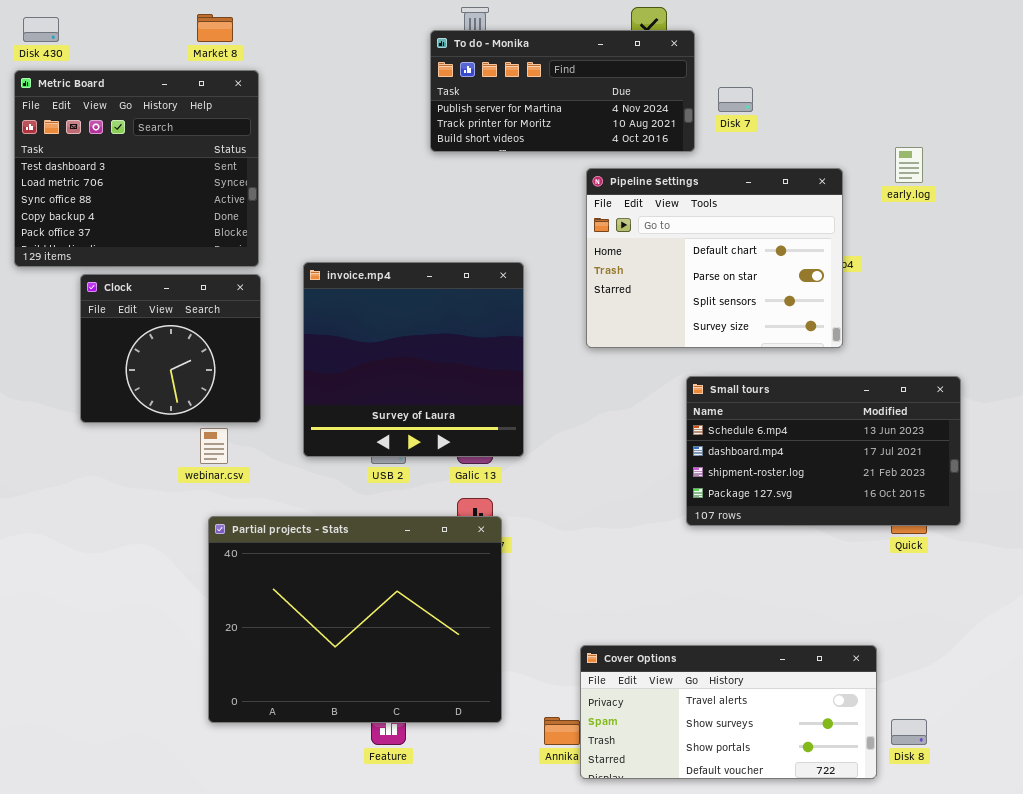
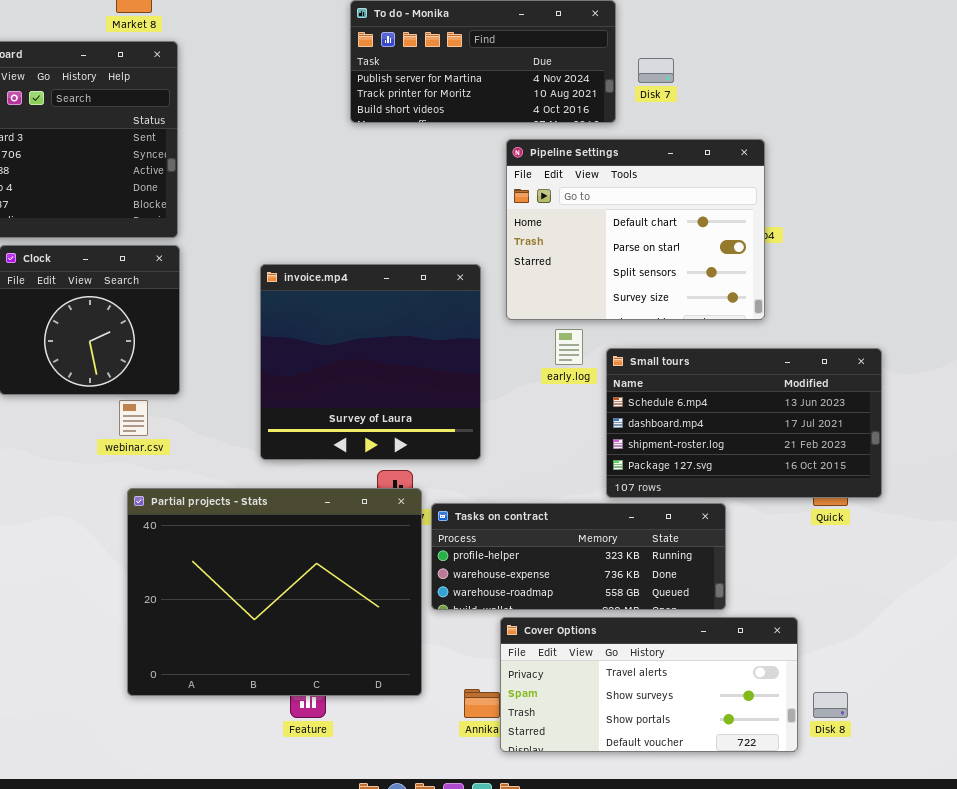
early.log: [895,147,923,183] -> [555,329,583,365], moved
invoice.mp4: [303,262,524,457] -> [260,264,481,460], moved
Tasks on contract: none -> [431,503,726,610], opened

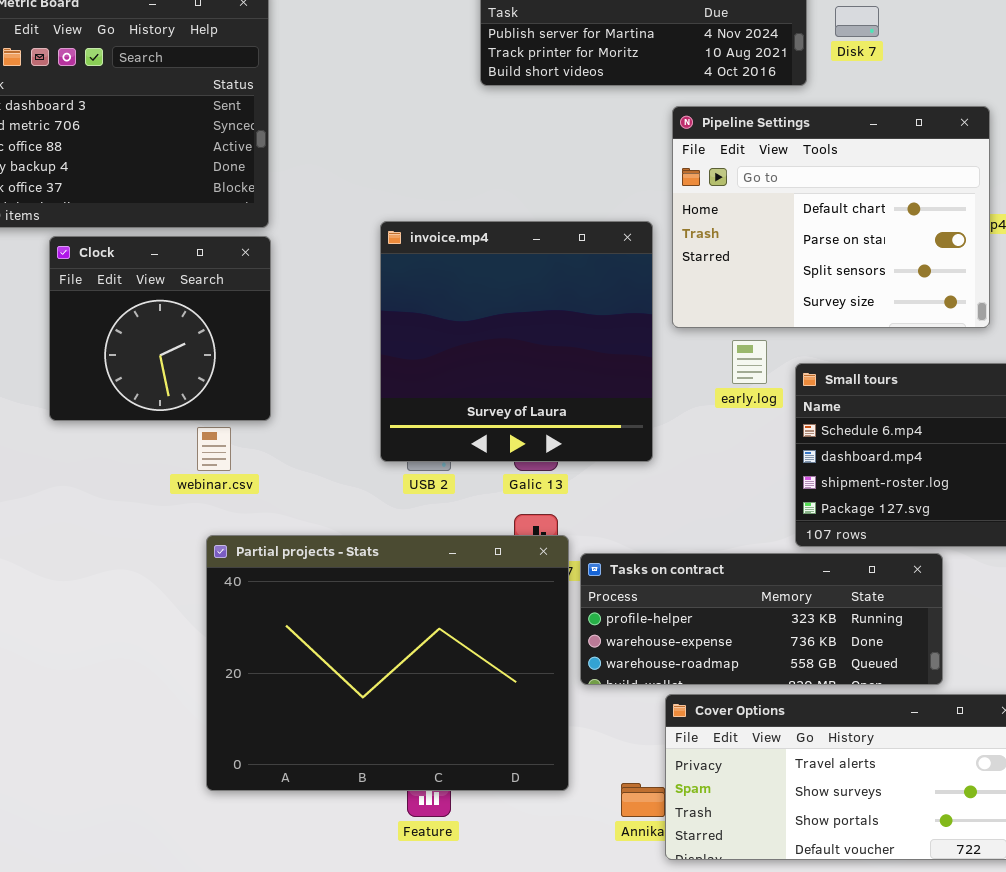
invoice.mp4: [260,264,481,460] -> [380,221,653,462], moved

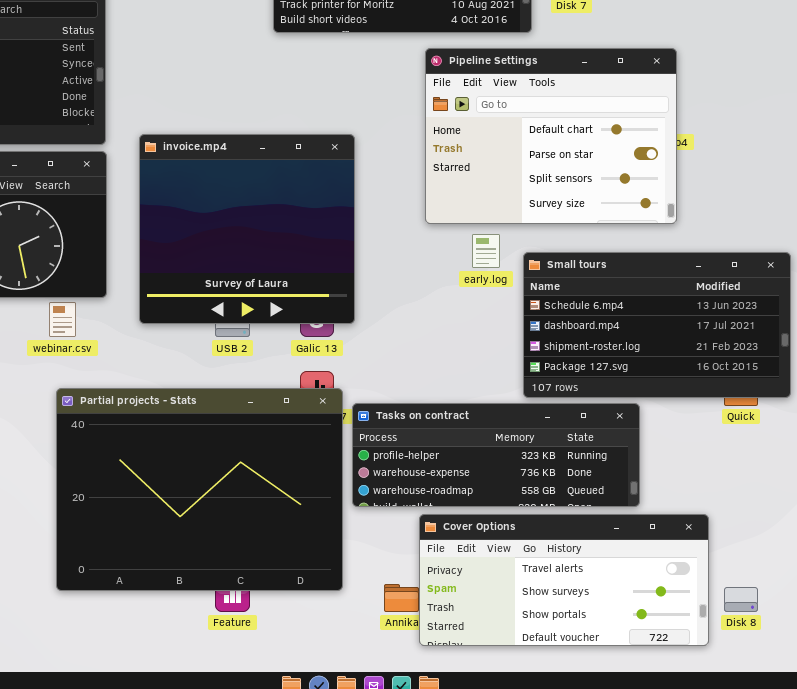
invoice.mp4: [380,221,653,462] -> [139,134,355,324], moved

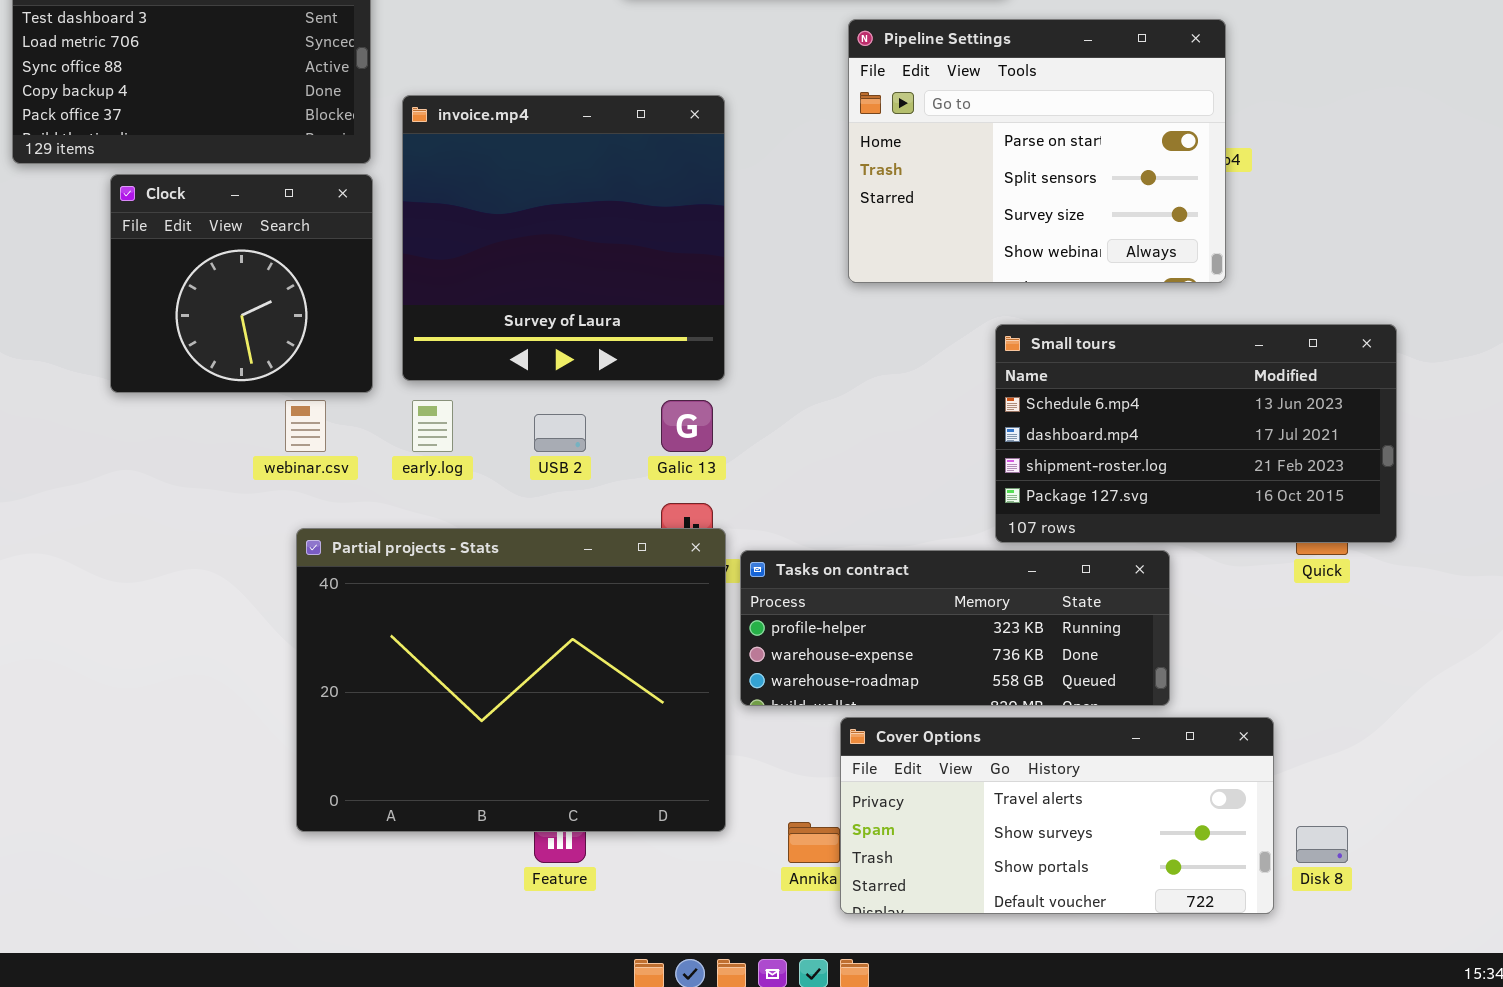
Pipeline Settings: [425,48,677,224] -> [848,19,1226,283], scrolled down 1 row
invoice.mp4: [139,134,355,324] -> [402,95,725,381], moved
early.log: [472,234,500,268] -> [412,400,453,452], moved

